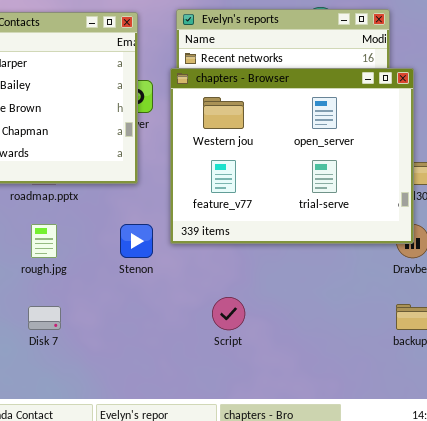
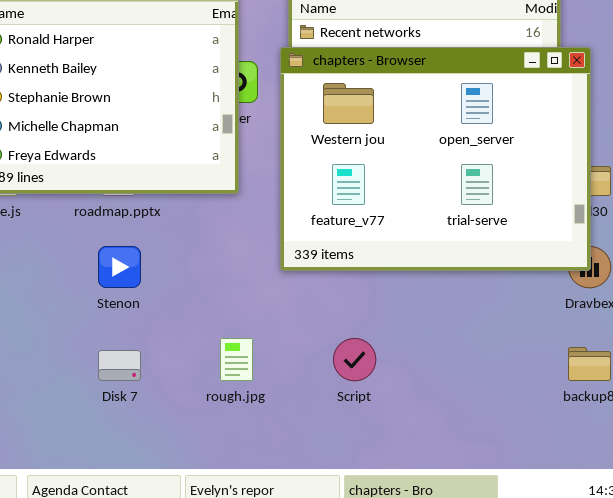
rough.jpg: [31,224,57,258] -> [220,338,253,381], moved
Stenon: [120,224,153,258] -> [98,246,141,288], moved

